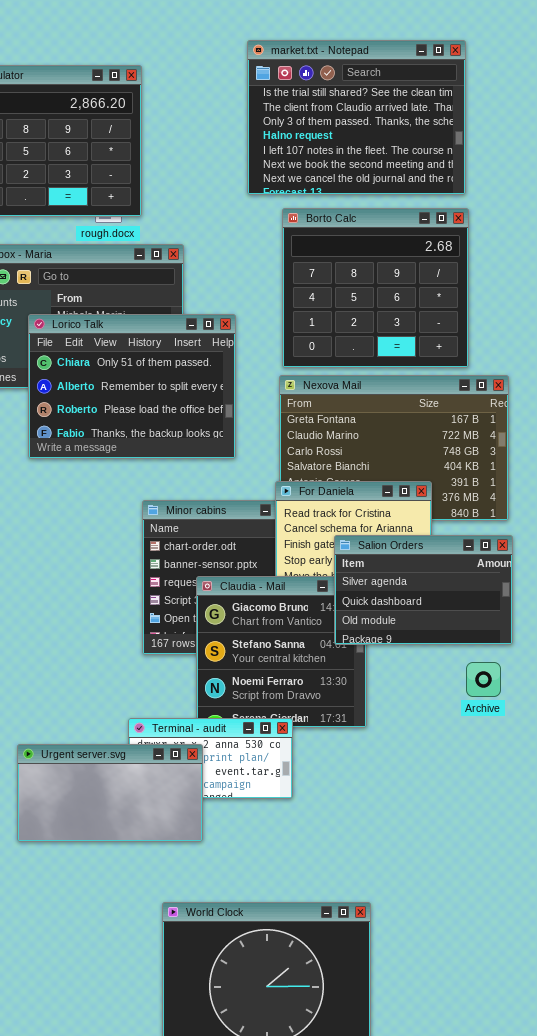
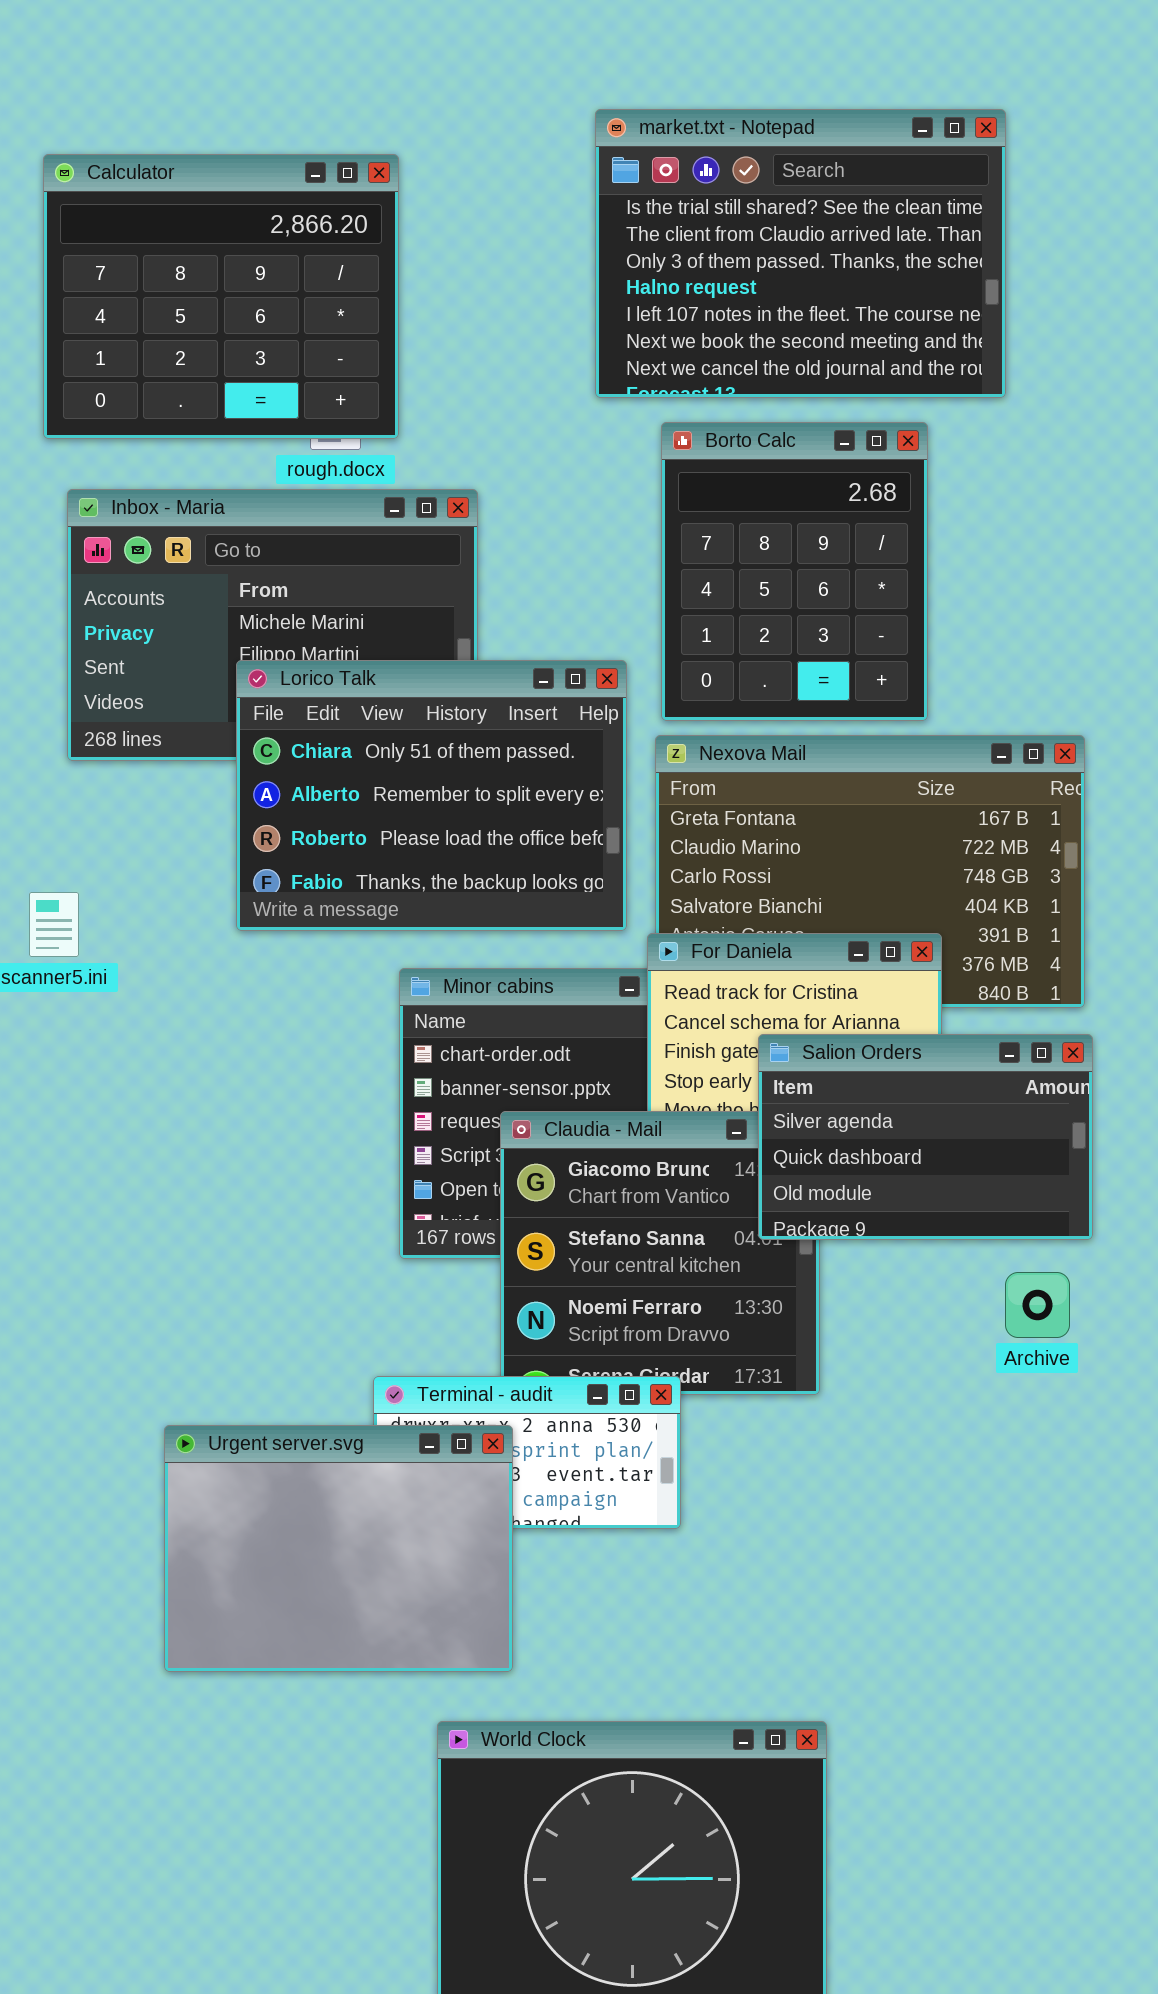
Borto Calc: [282,208,469,368] -> [661,422,928,721], resized
Lorico Talk: [28,314,236,459] -> [236,660,627,931], moved
Urgent server.svg: [17,744,203,842] -> [164,1425,513,1672], resized

